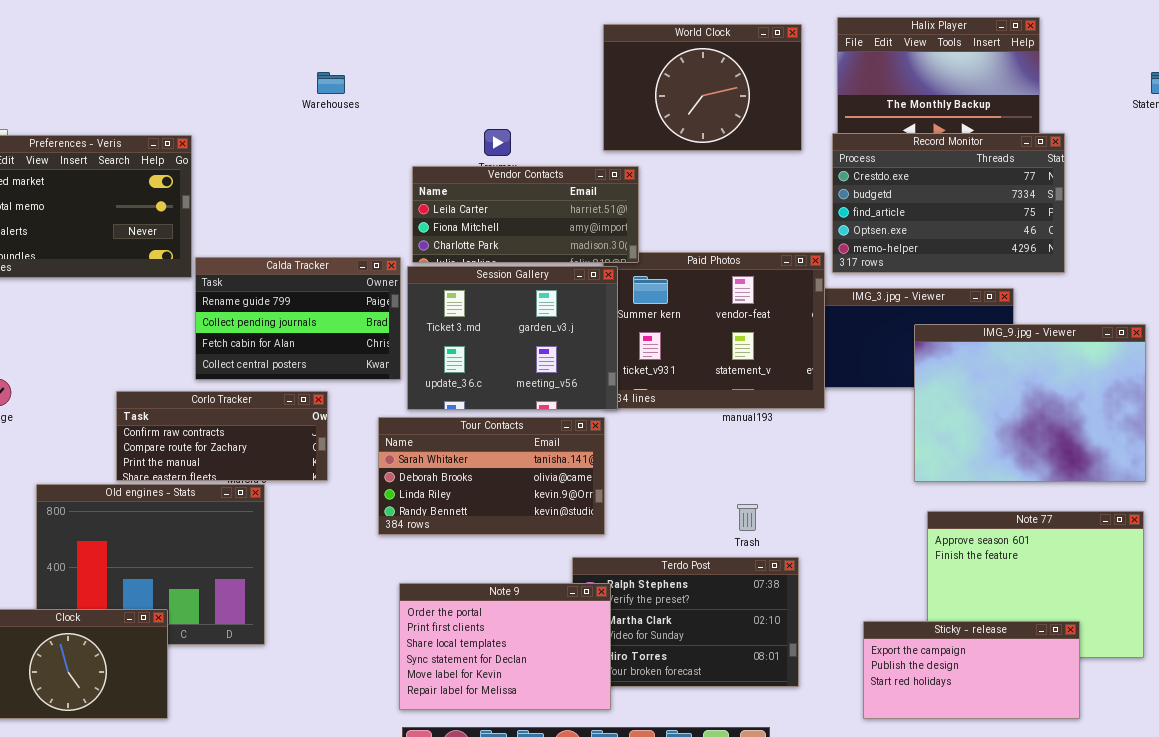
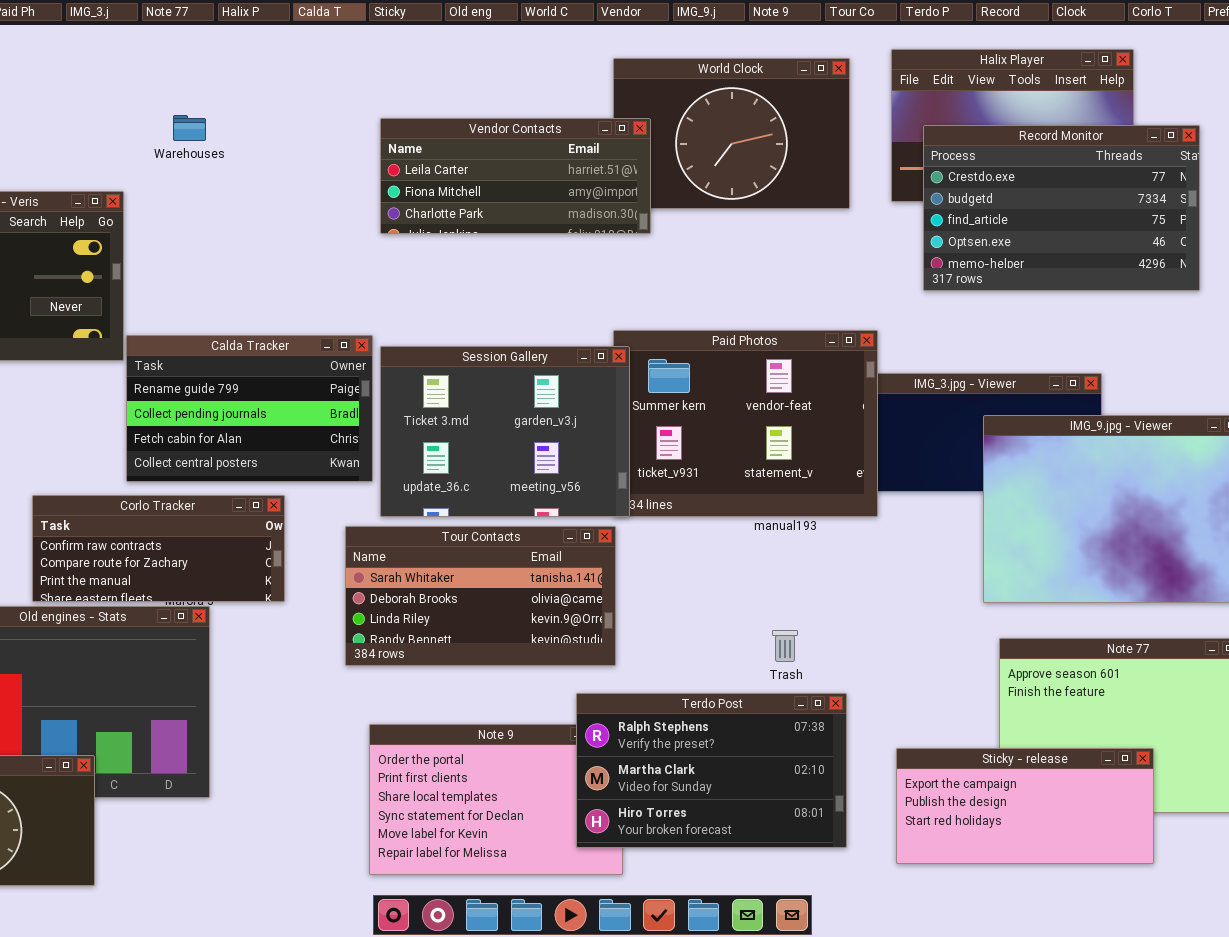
Warehouses: [317,72,345,94] -> [173,115,206,141], moved
Record Monitor: [832,133,1065,273] -> [923,125,1200,291], moved
Vendor Contacts: [412,166,639,263] -> [380,118,651,234], moved
Terdo Post: [572,557,799,687] -> [576,693,847,848], raised
Sticky - release: [863,621,1080,719] -> [896,748,1154,864], moved

